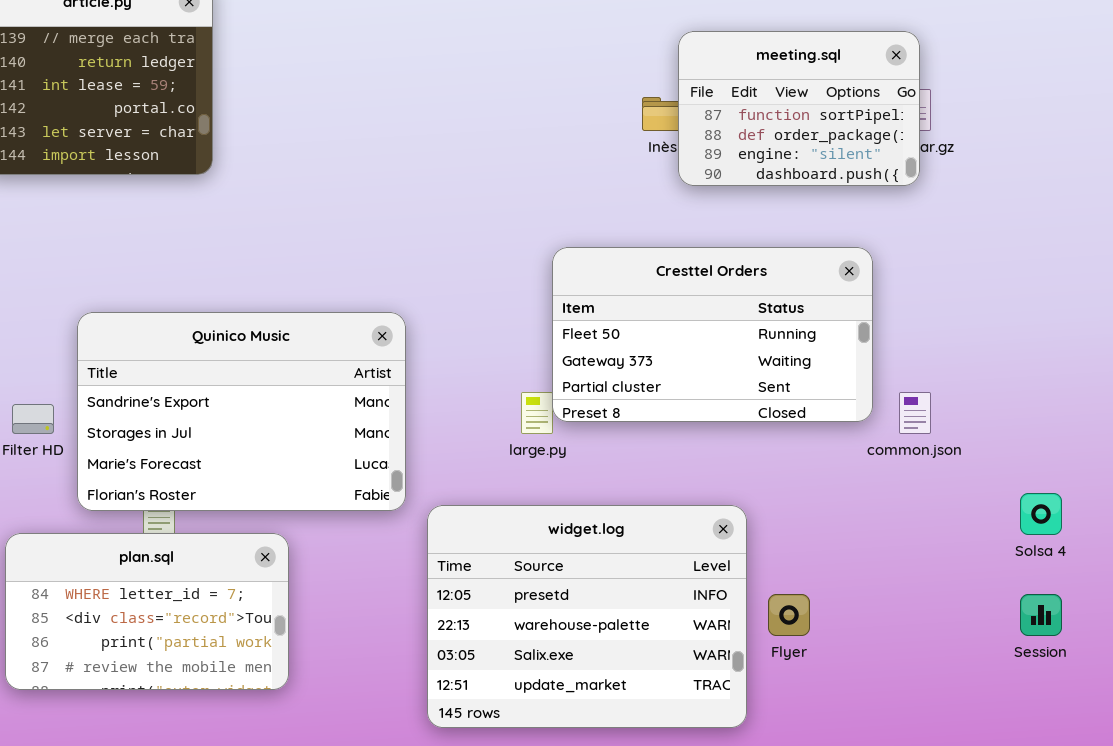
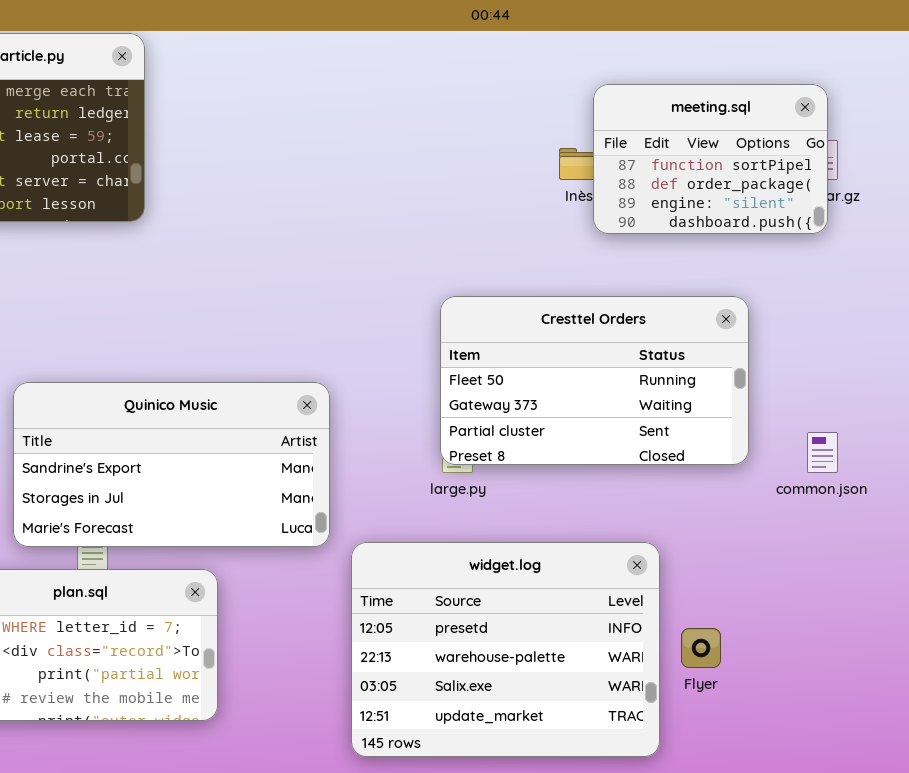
Cresttel Orders: [552,247,873,422] -> [440,296,749,465], moved
Quinico Music: [77,312,406,511] -> [13,382,330,547], resized

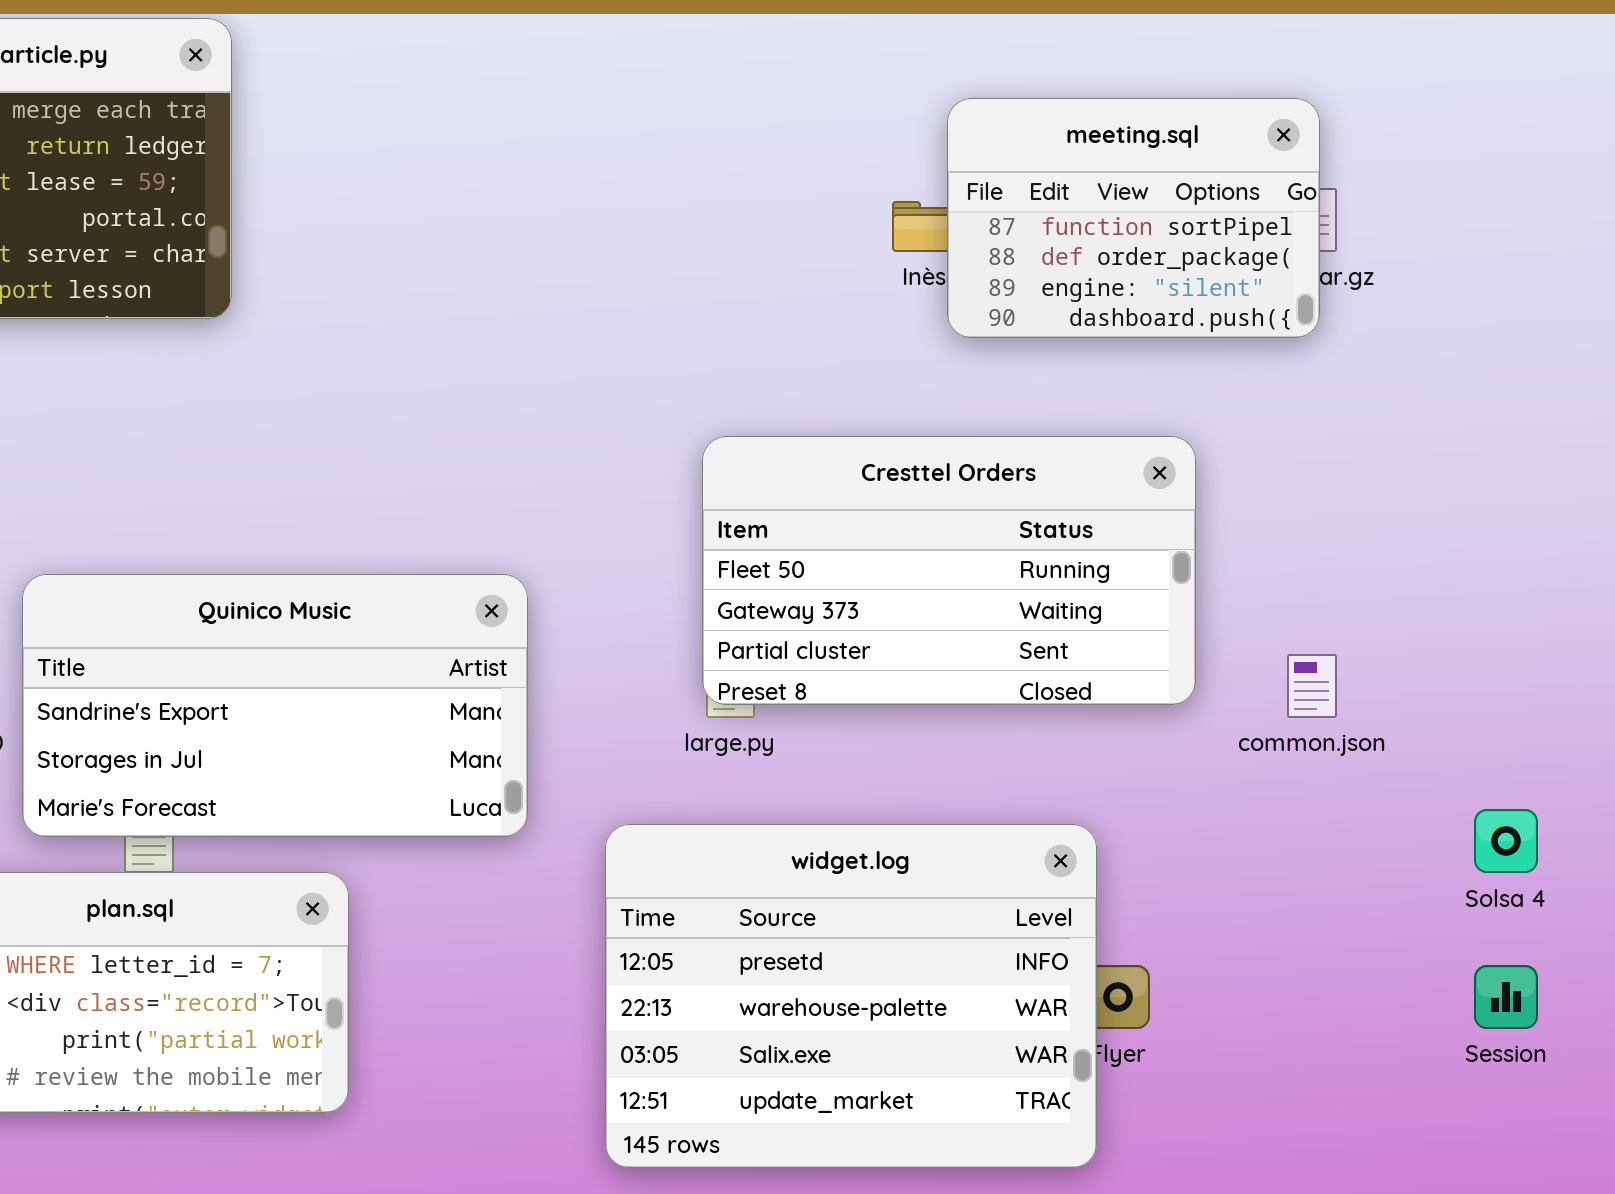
widget.log: [351,542,660,757] -> [605,824,1097,1168], moved

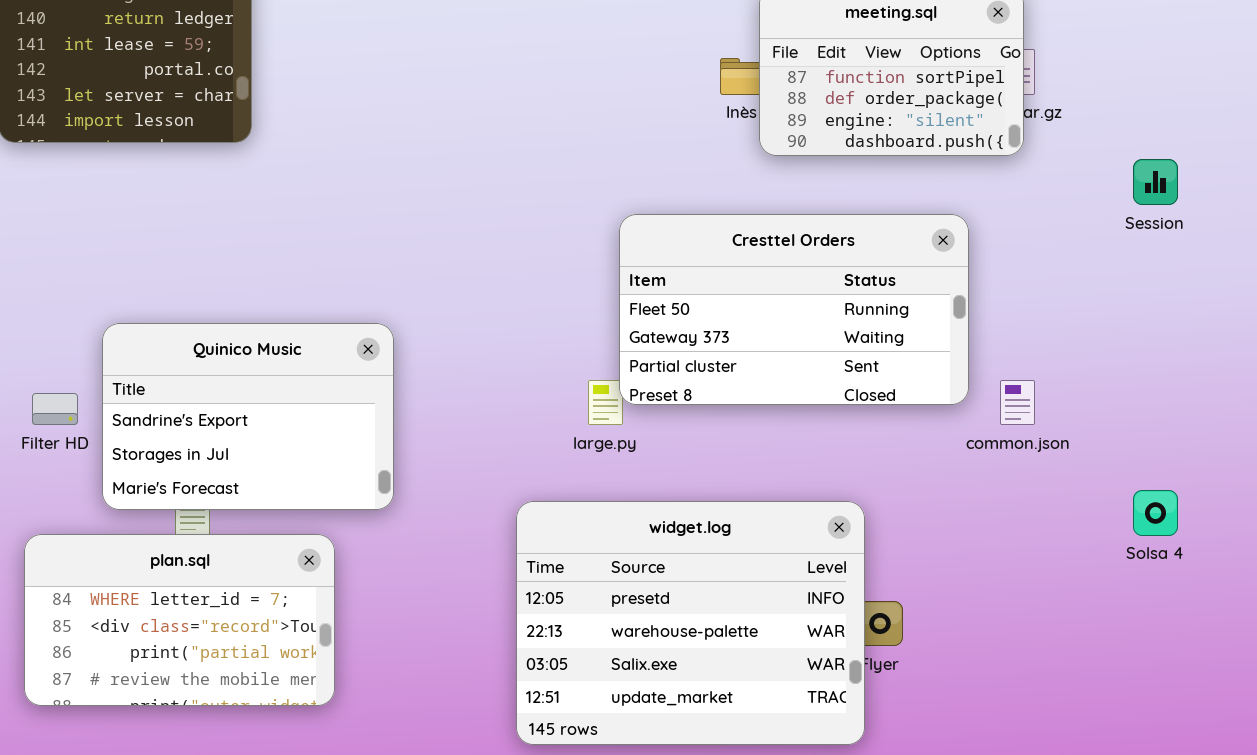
Cresttel Orders: [702,436,1196,705] -> [619,214,969,405], moved
Quinico Music: [22,574,528,837] -> [102,323,394,510], resized
Session: [1474,965,1538,1029] -> [1133,159,1178,205], moved

